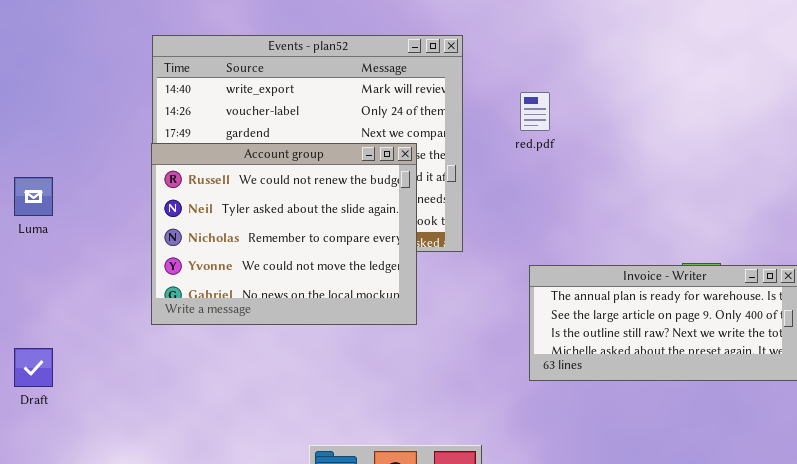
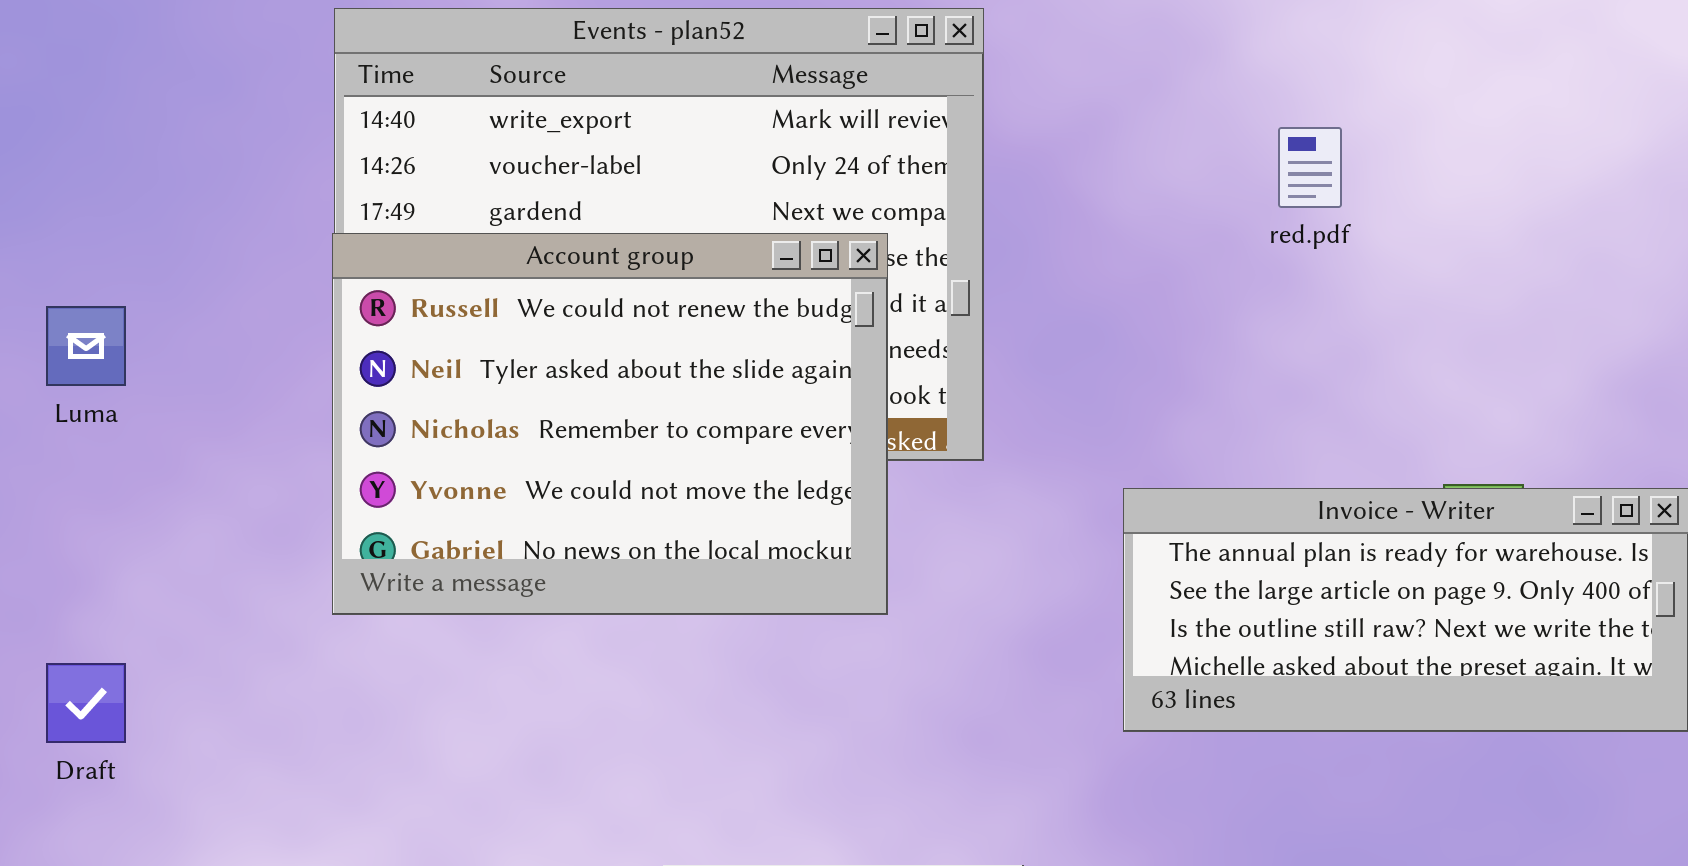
red.pdf: [520,92,550,131] -> [1278,127,1342,208], moved

